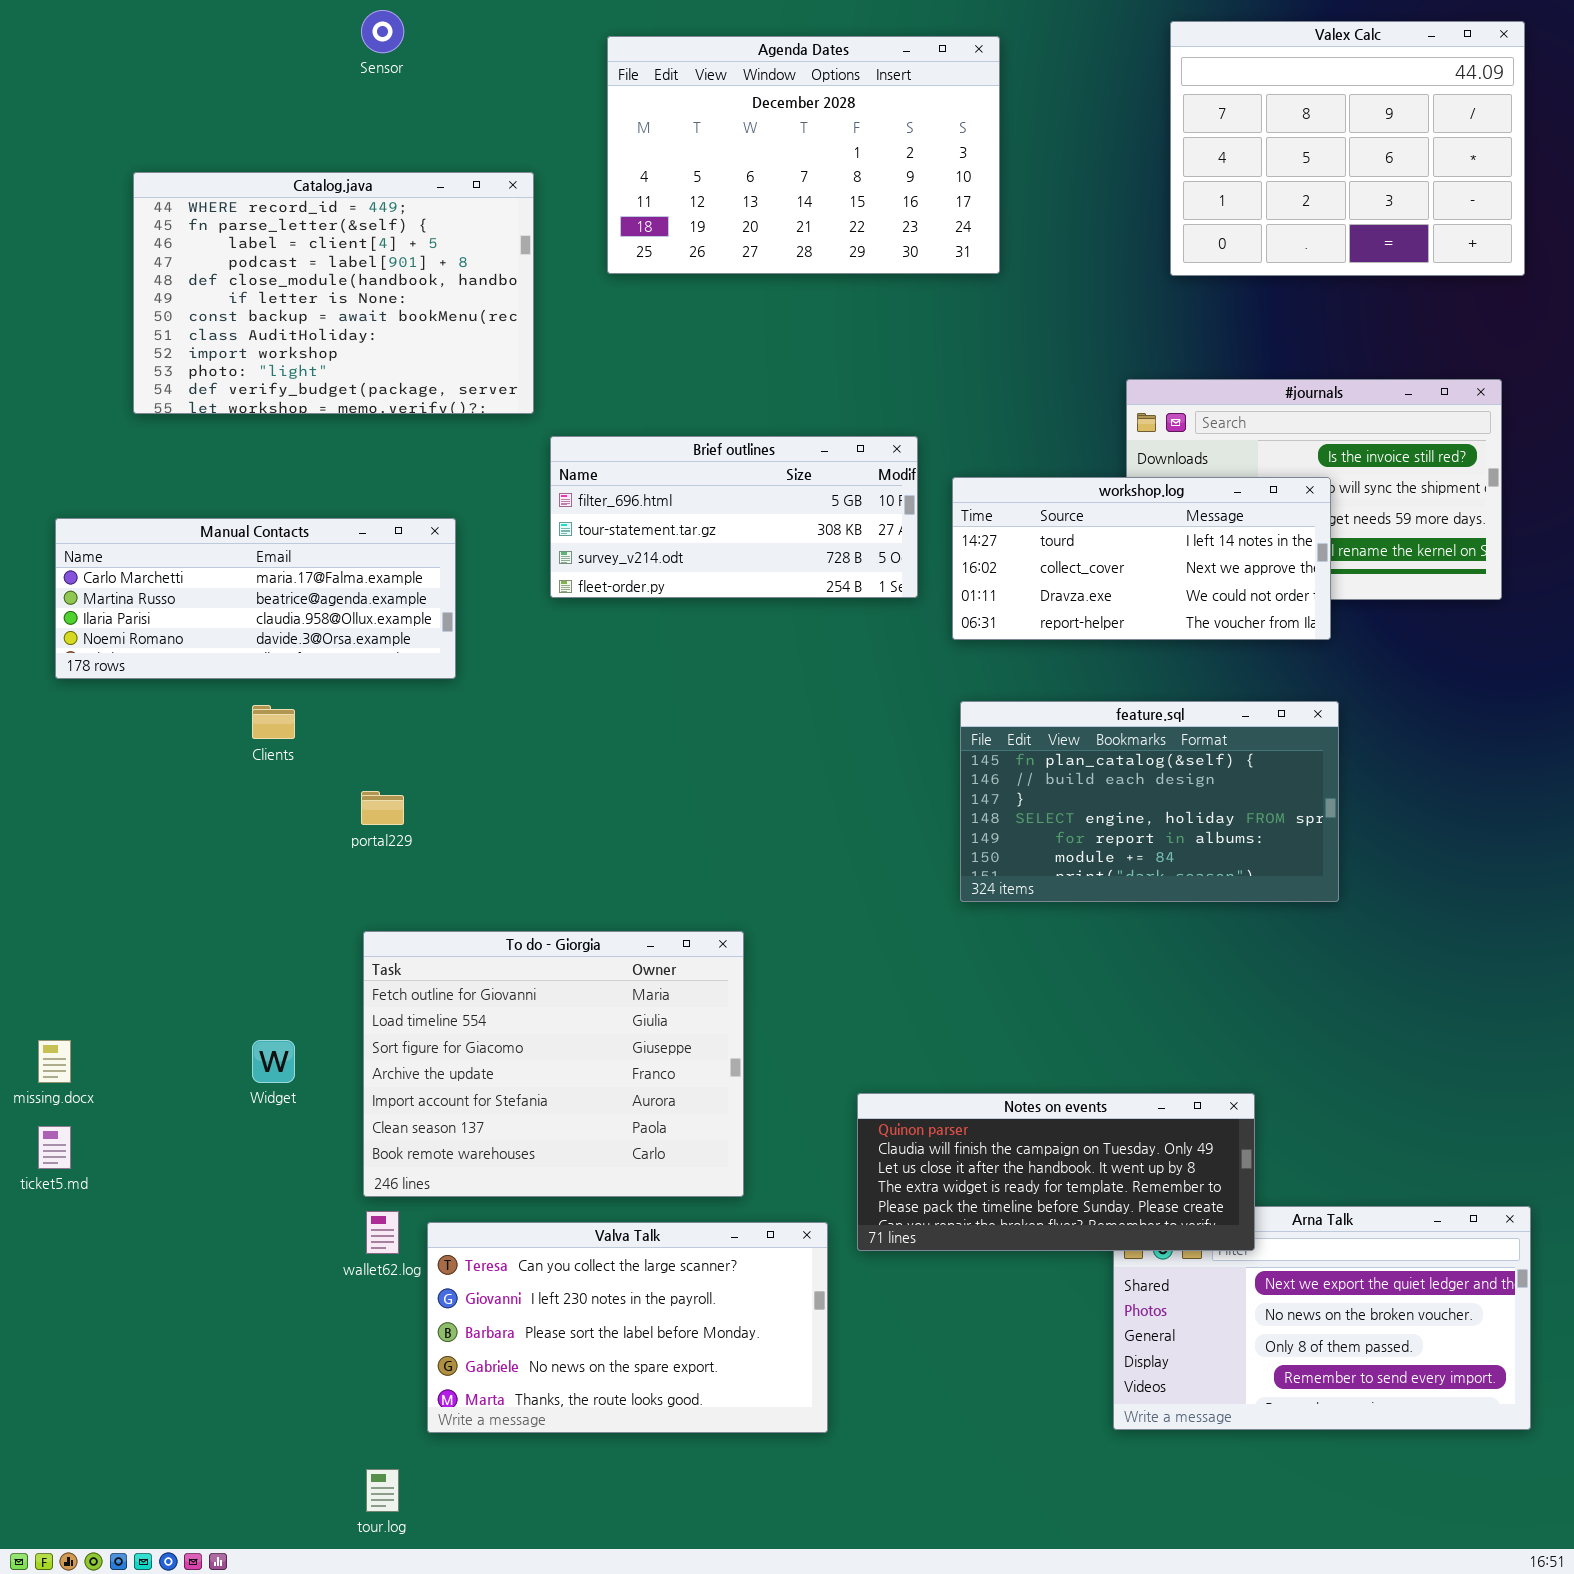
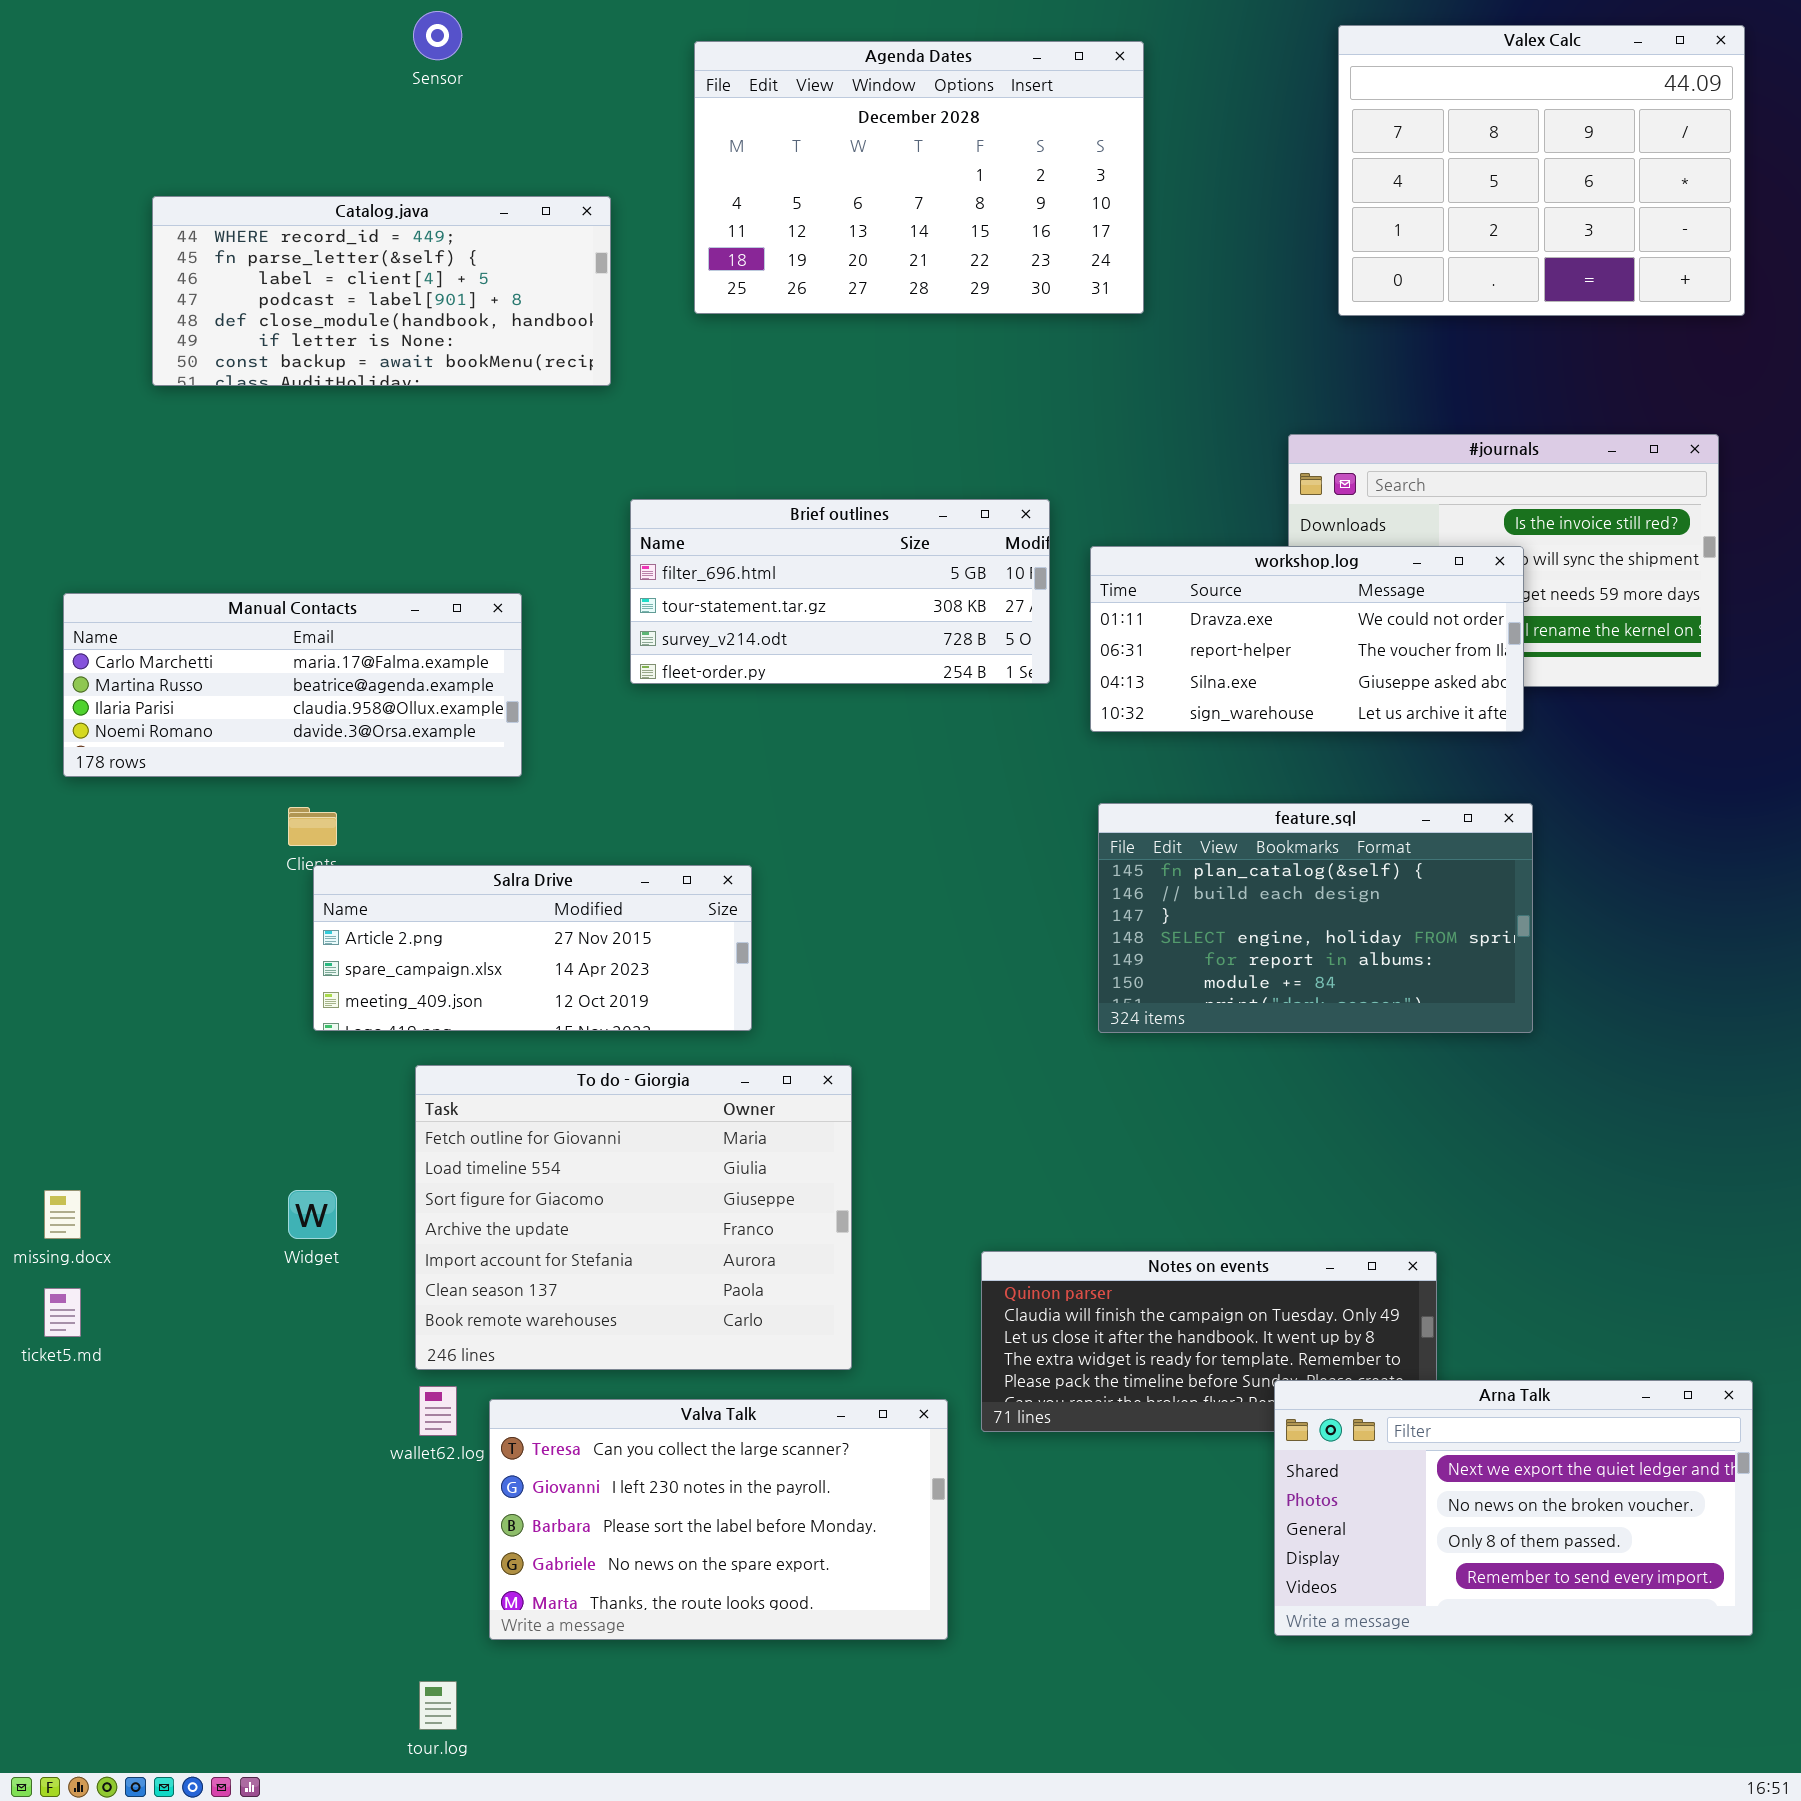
Catalog.java: [133,172,534,414] -> [152,196,611,386], resized
workshop.log: [952,477,1331,640] -> [1090,546,1524,732], scrolled down 2 rows
Salra Drive: none -> [313,865,752,1031], opened
Arna Talk: [1113,1206,1531,1430] -> [1274,1380,1753,1636], raised

